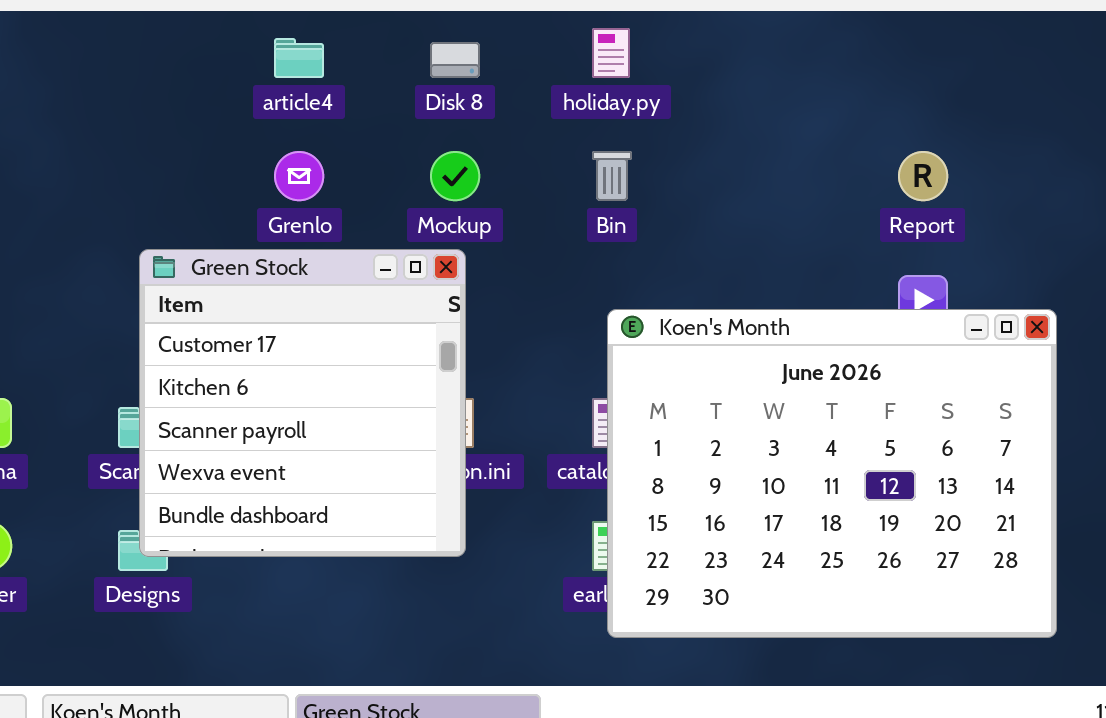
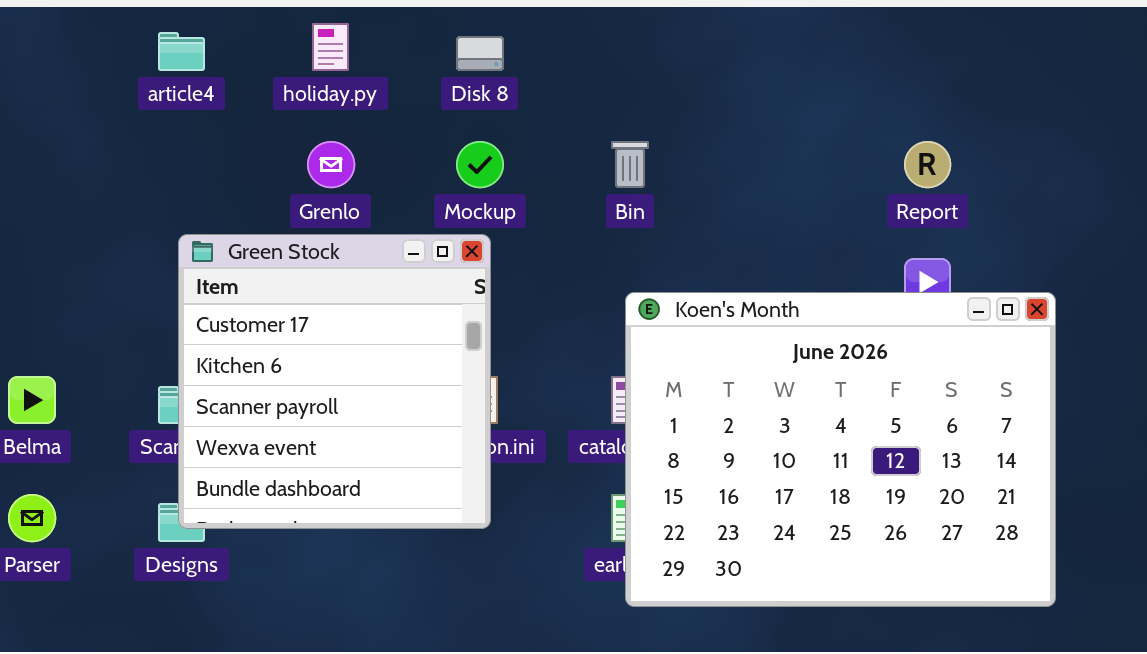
holiday.py: [592,28,630,78] -> [312,23,349,71], moved
article4: [274,38,324,78] -> [158,32,205,71], moved

